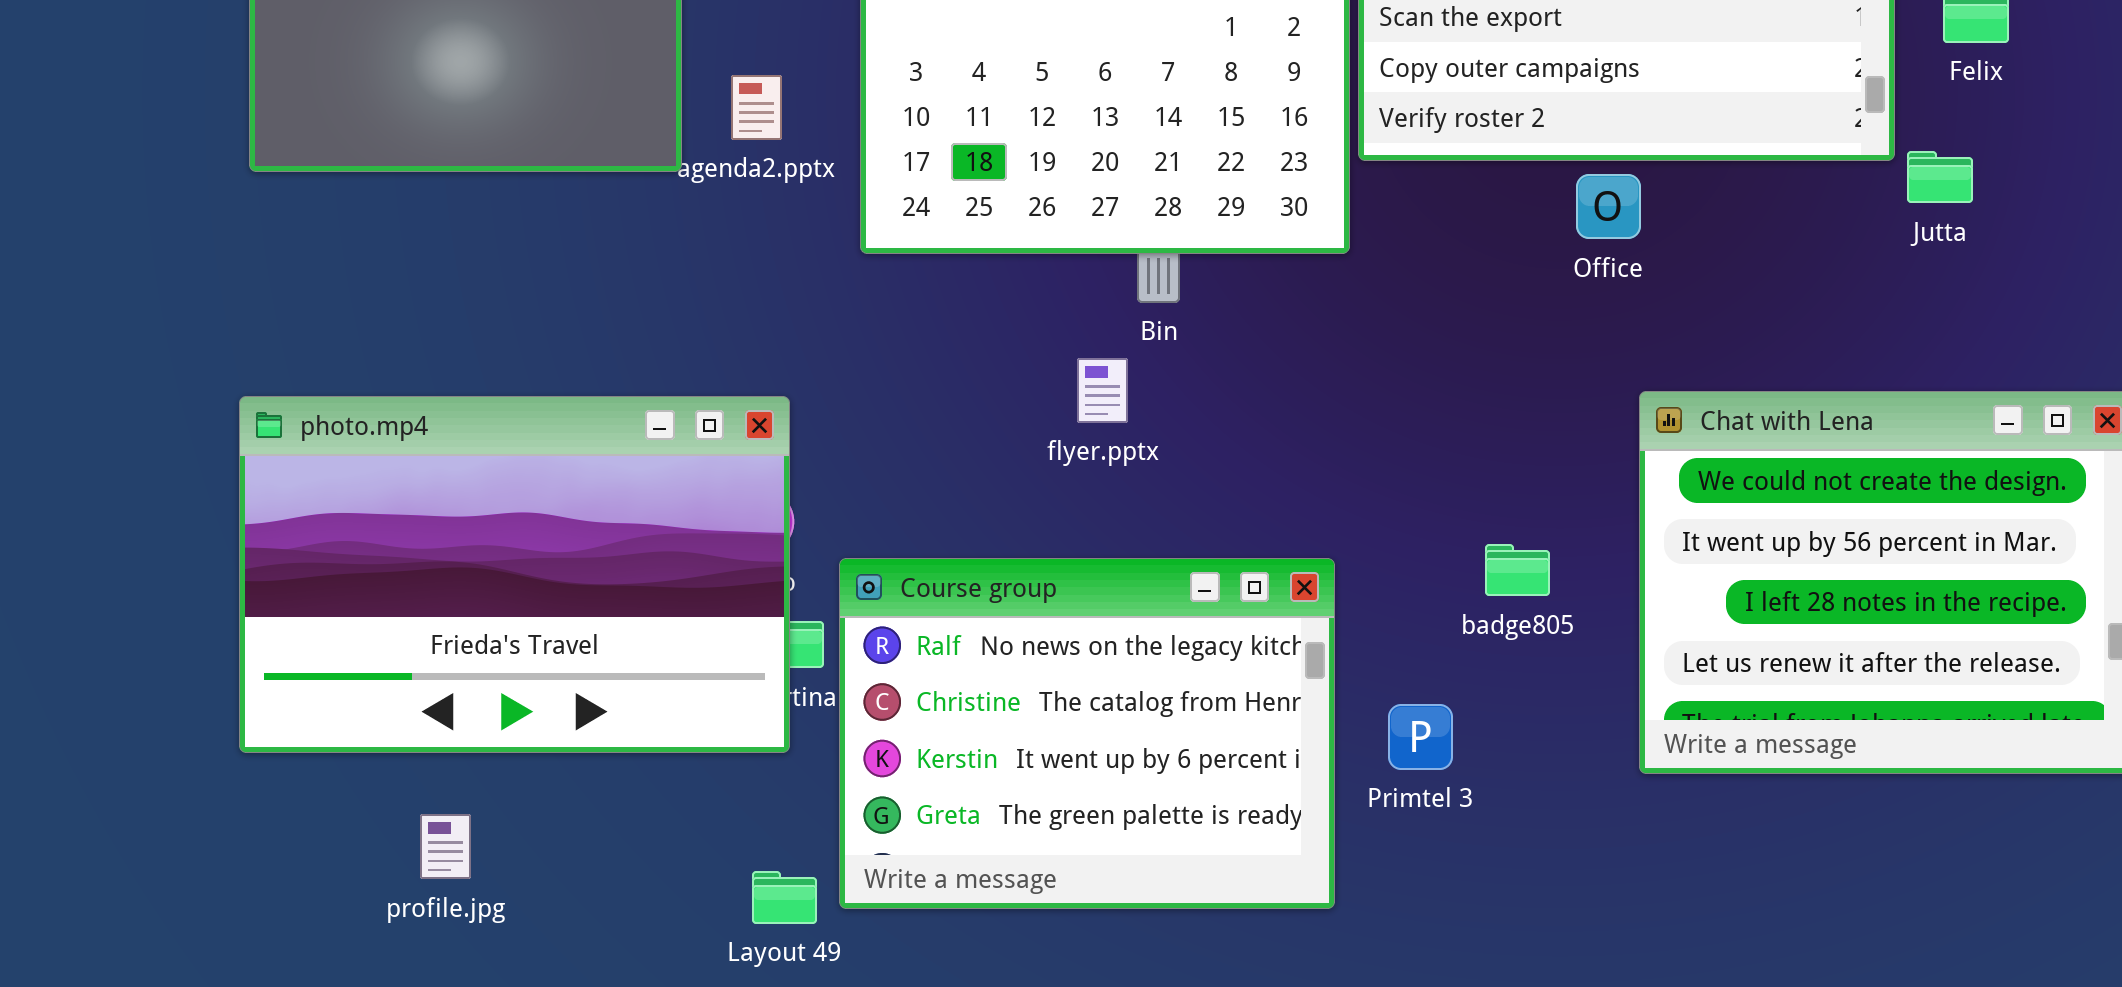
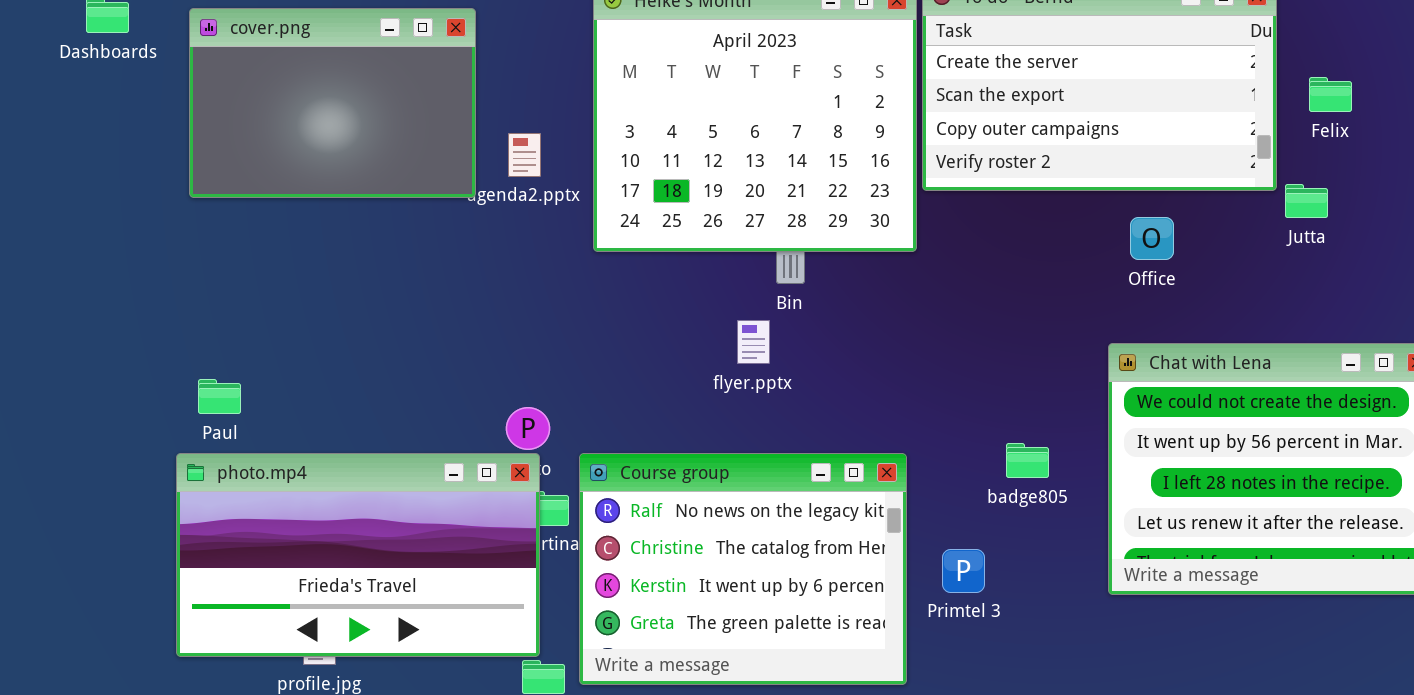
Office: [1576,174,1641,239] -> [1130,217,1174,260], moved
photo.mp4: [239,396,790,753] -> [176,453,540,657], moved, resized

